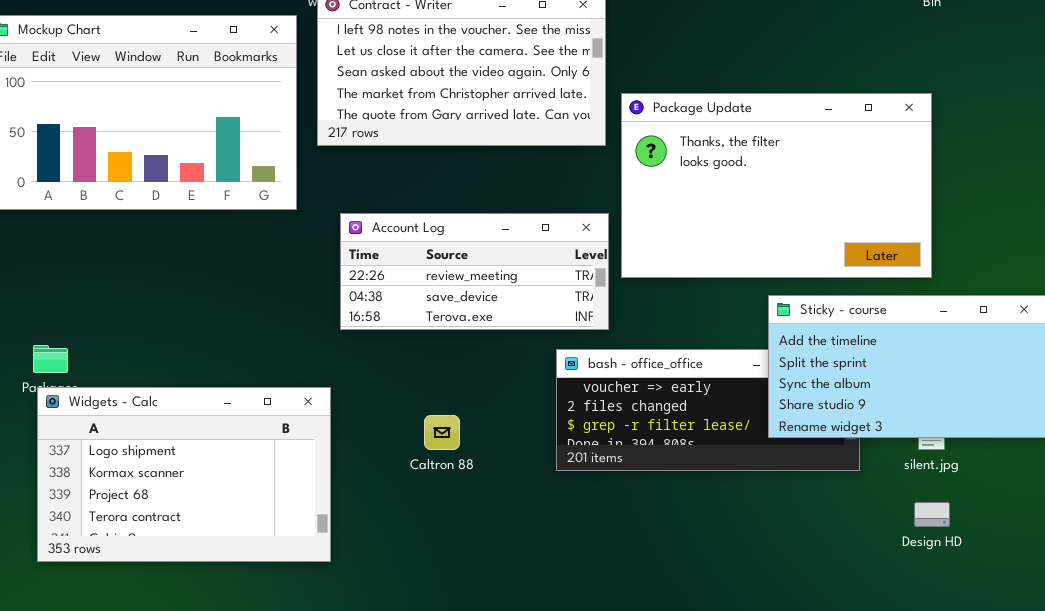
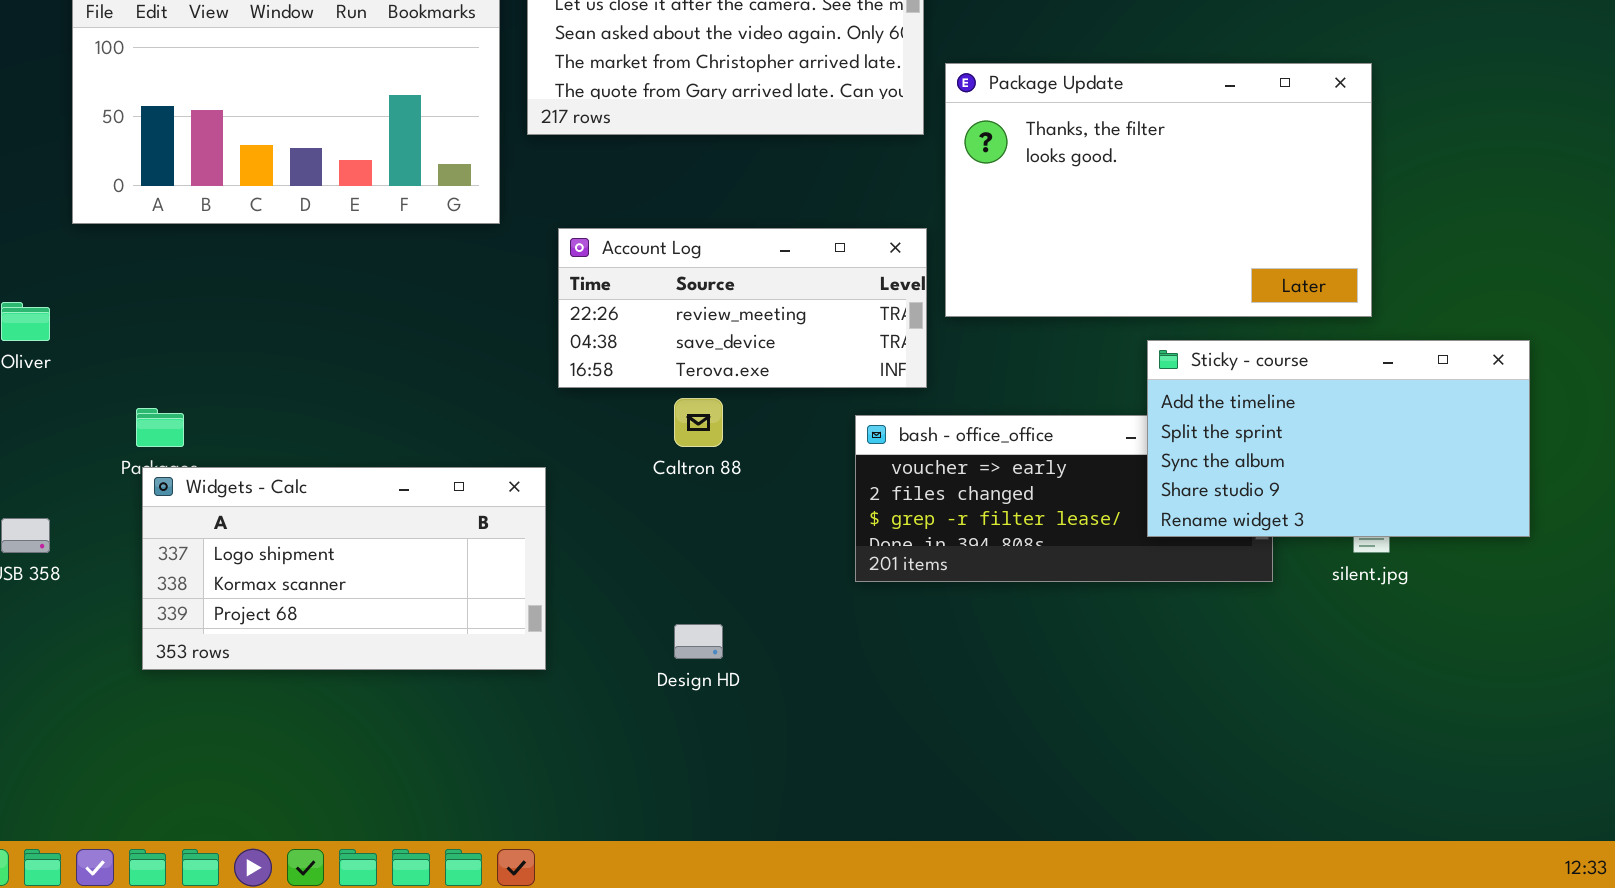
Widgets - Calc: [37,387,331,562] -> [142,467,546,670], resized
Caltron 88: [424,415,460,450] -> [674,398,723,447], moved
Design HD: [914,502,950,527] -> [674,624,723,659], moved

